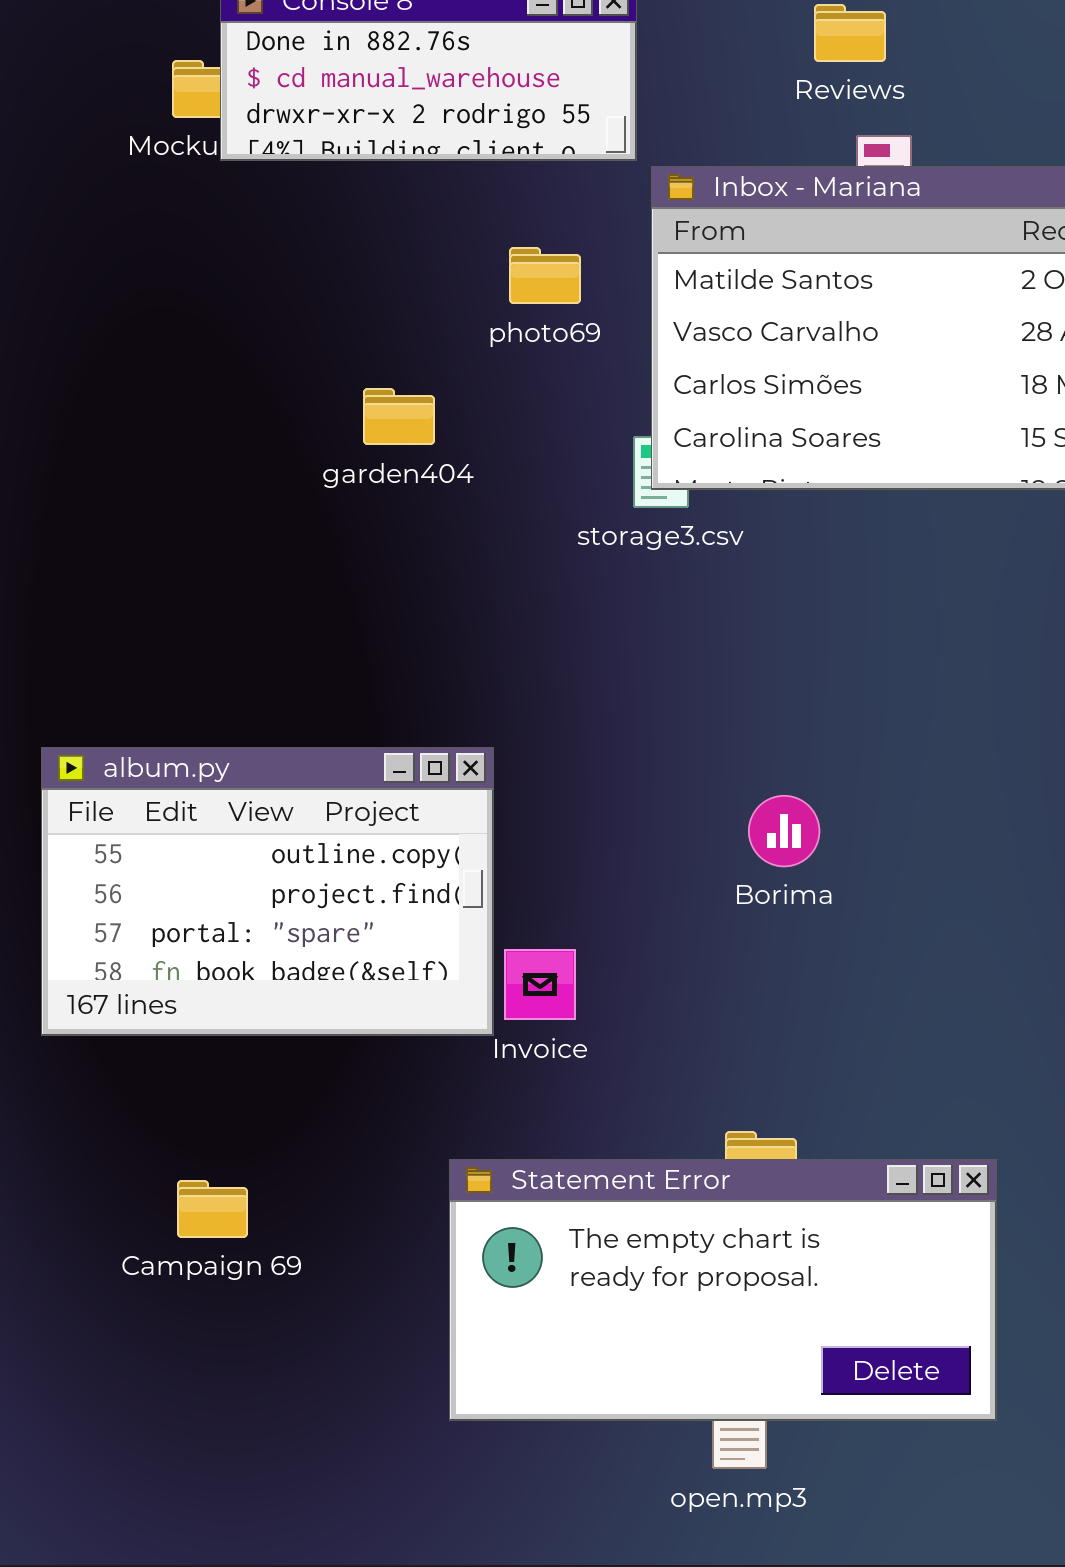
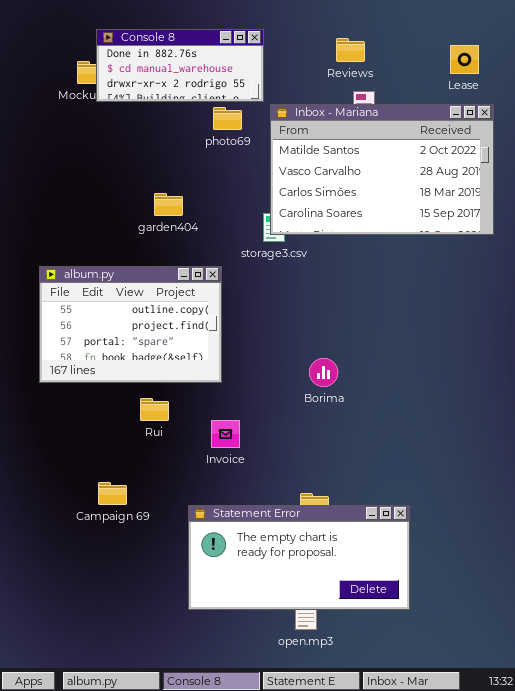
photo69: [509,247,581,304] -> [213,107,242,130], moved
album.py: [41,747,494,1036] -> [39,266,222,383], moved
Campaign 69: [177,1180,248,1238] -> [98,482,127,505], moved

